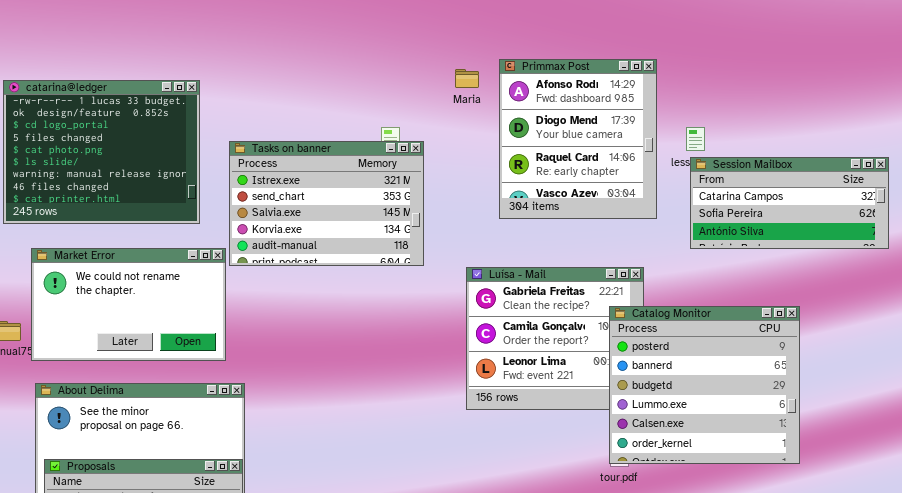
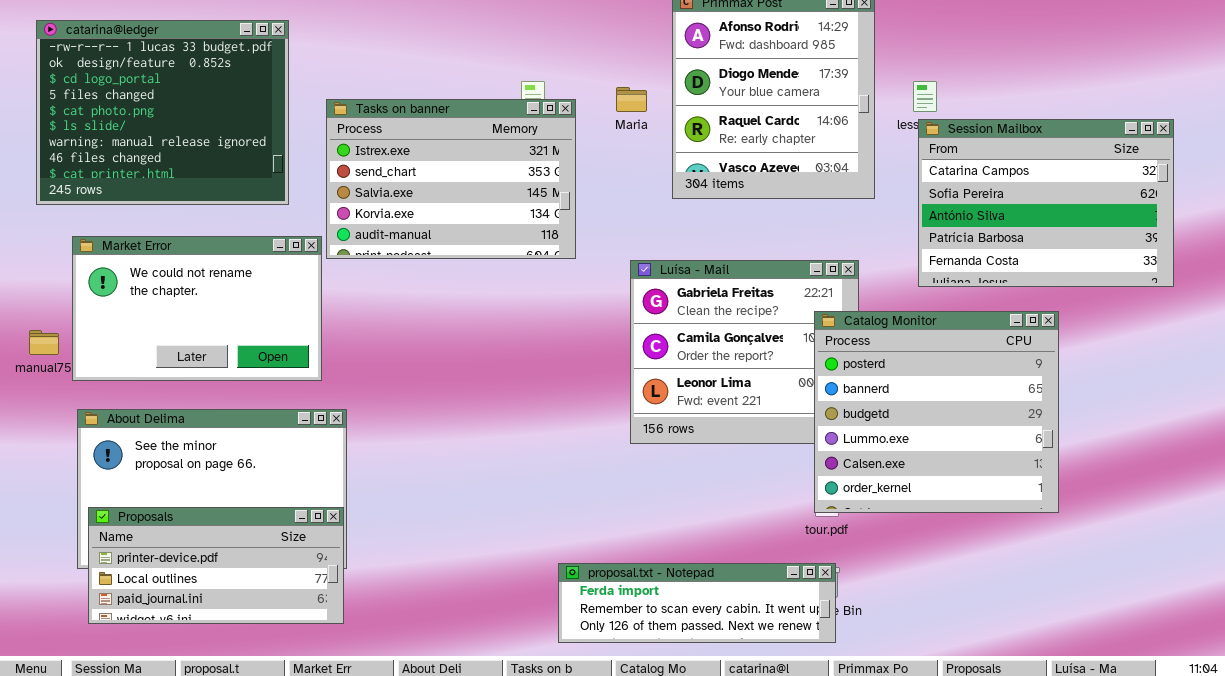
Maria: [455,69,479,88] -> [616,87,647,112], moved
Session Mailbox: [690,157,889,249] -> [918,119,1174,287], resized

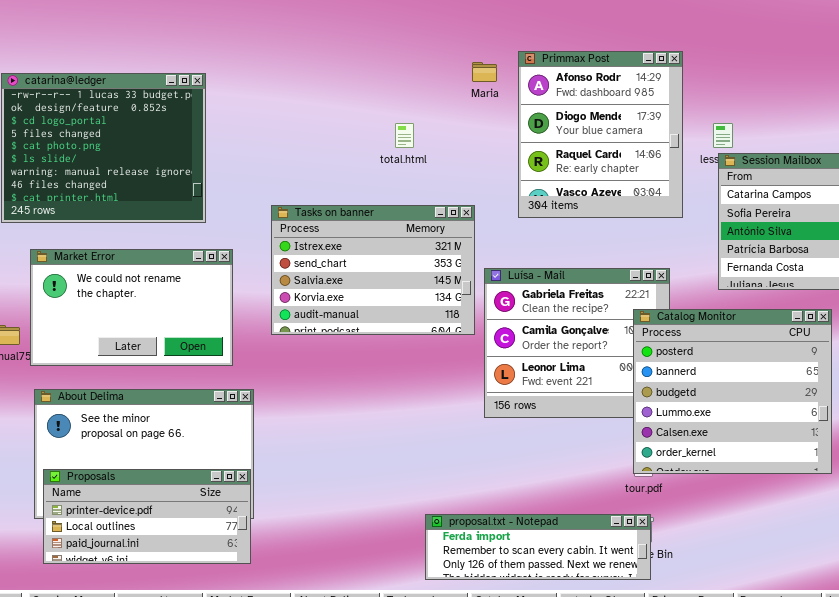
Maria: [616,87,647,112] -> [472,62,497,82], moved
Tasks on banner: [326,99,576,259] -> [271,205,475,335], moved

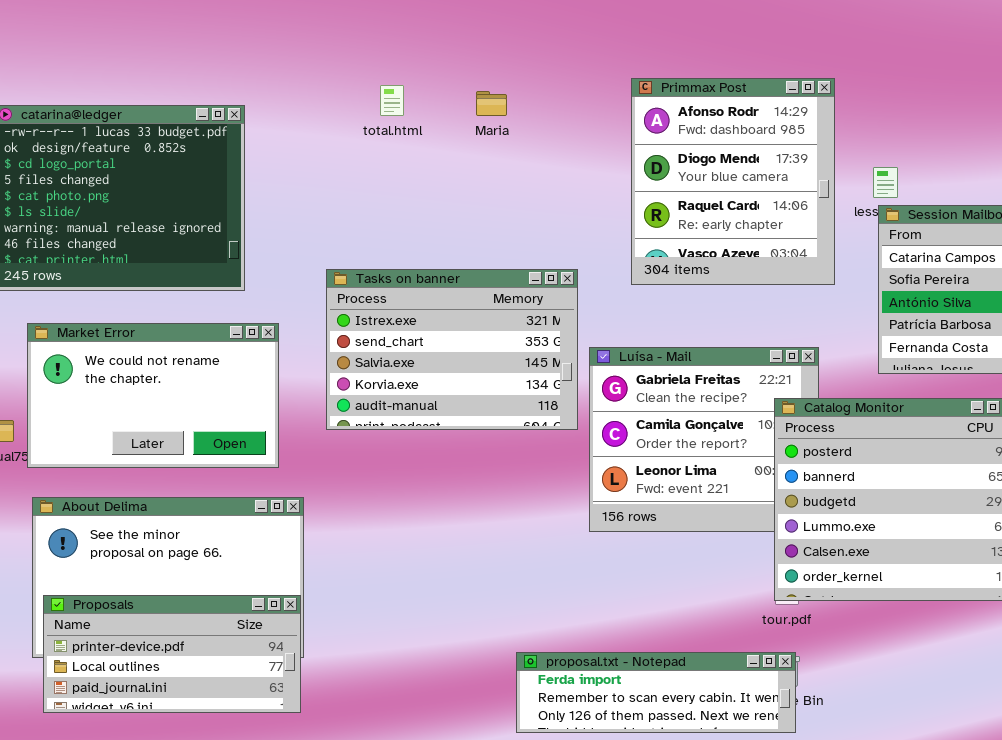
Maria: [472,62,497,82] -> [476,91,507,116], moved
total.html: [395,123,414,148] -> [380,85,404,116], moved

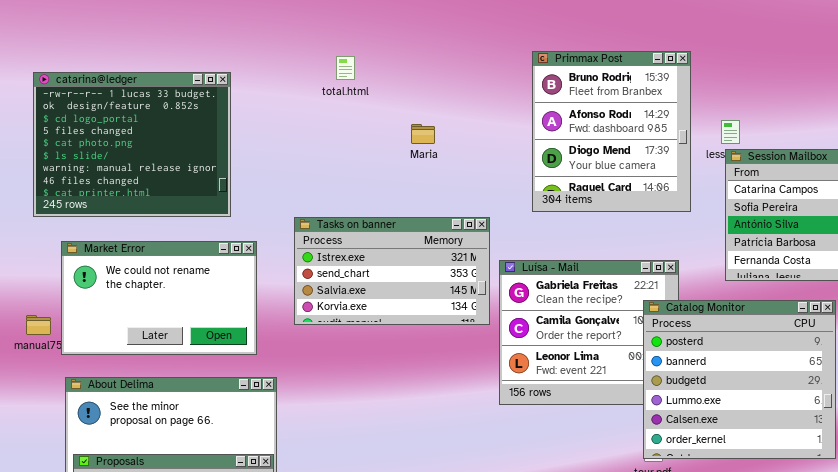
Primmax Post: [631,78,835,285] -> [532,51,691,212], scrolled up 1 row
Maria: [476,91,507,116] -> [411,124,435,144], moved
Tasks on banner: [326,269,578,430] -> [294,217,490,325], resized

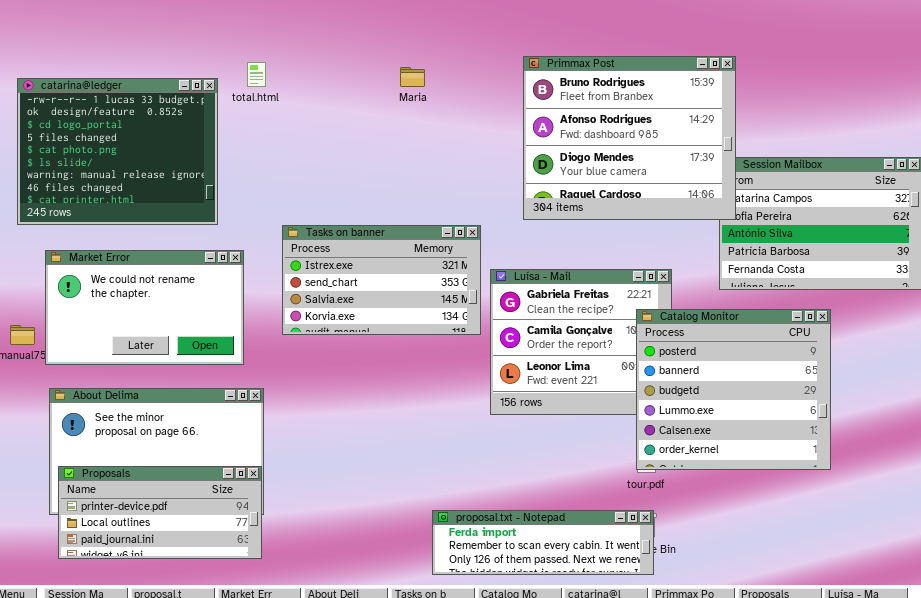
Primmax Post: [532,51,691,212] -> [523,56,736,220], resized
total.html: [336,56,355,80] -> [247,62,266,87], moved
Maria: [411,124,435,144] -> [400,67,425,87], moved

